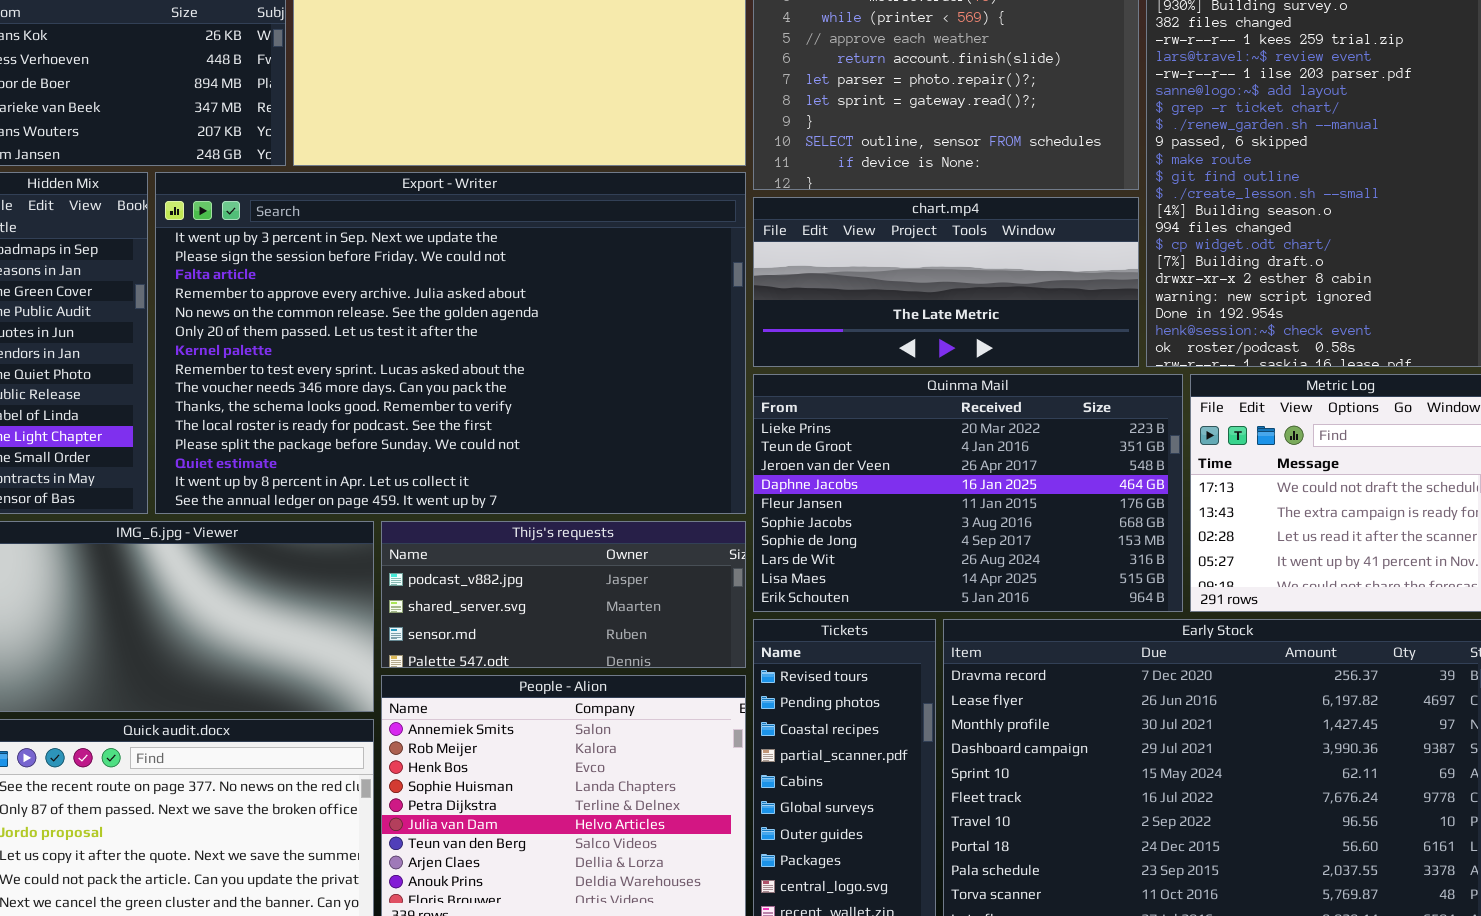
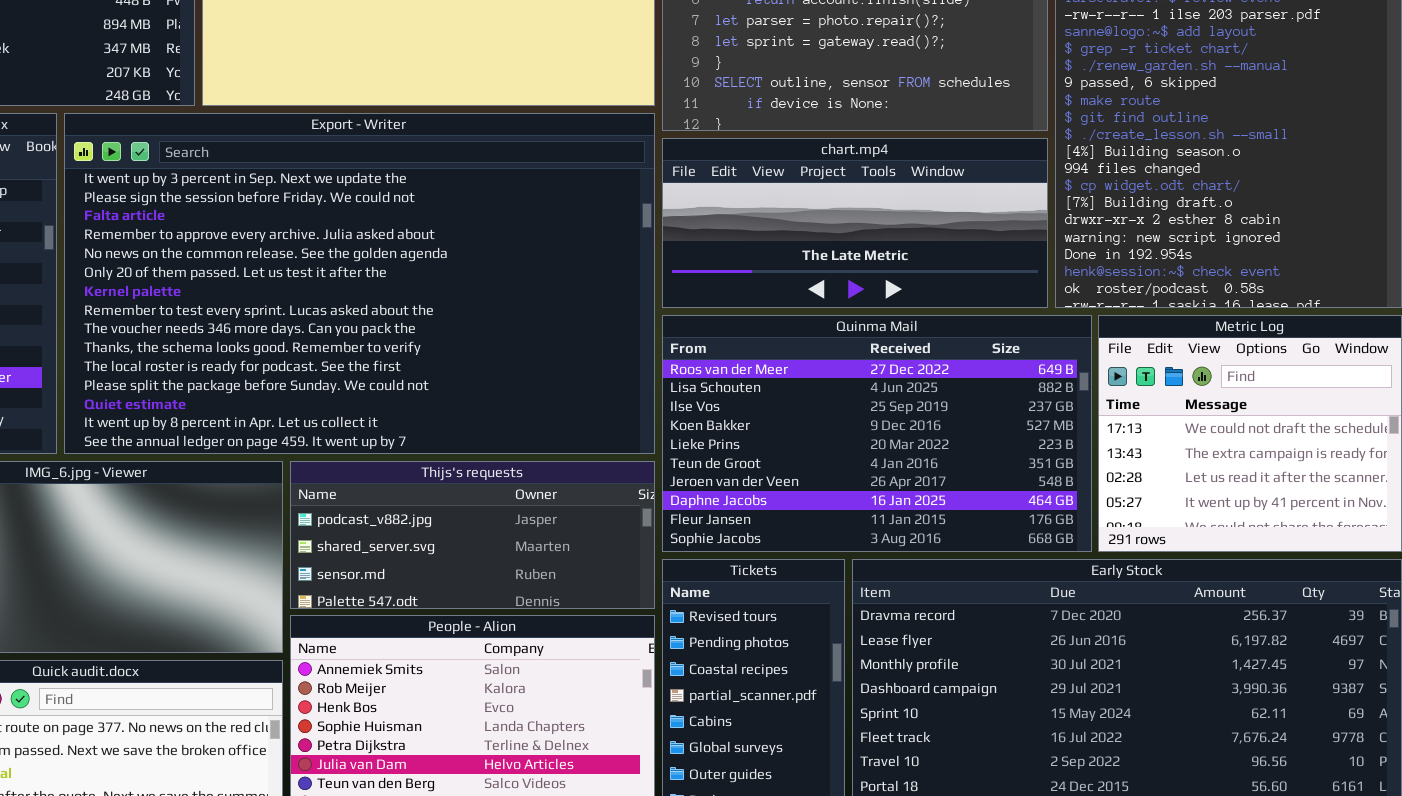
Quinma Mail: [753,374,1183,612] -> [662,315,1092,552], scrolled up 4 rows

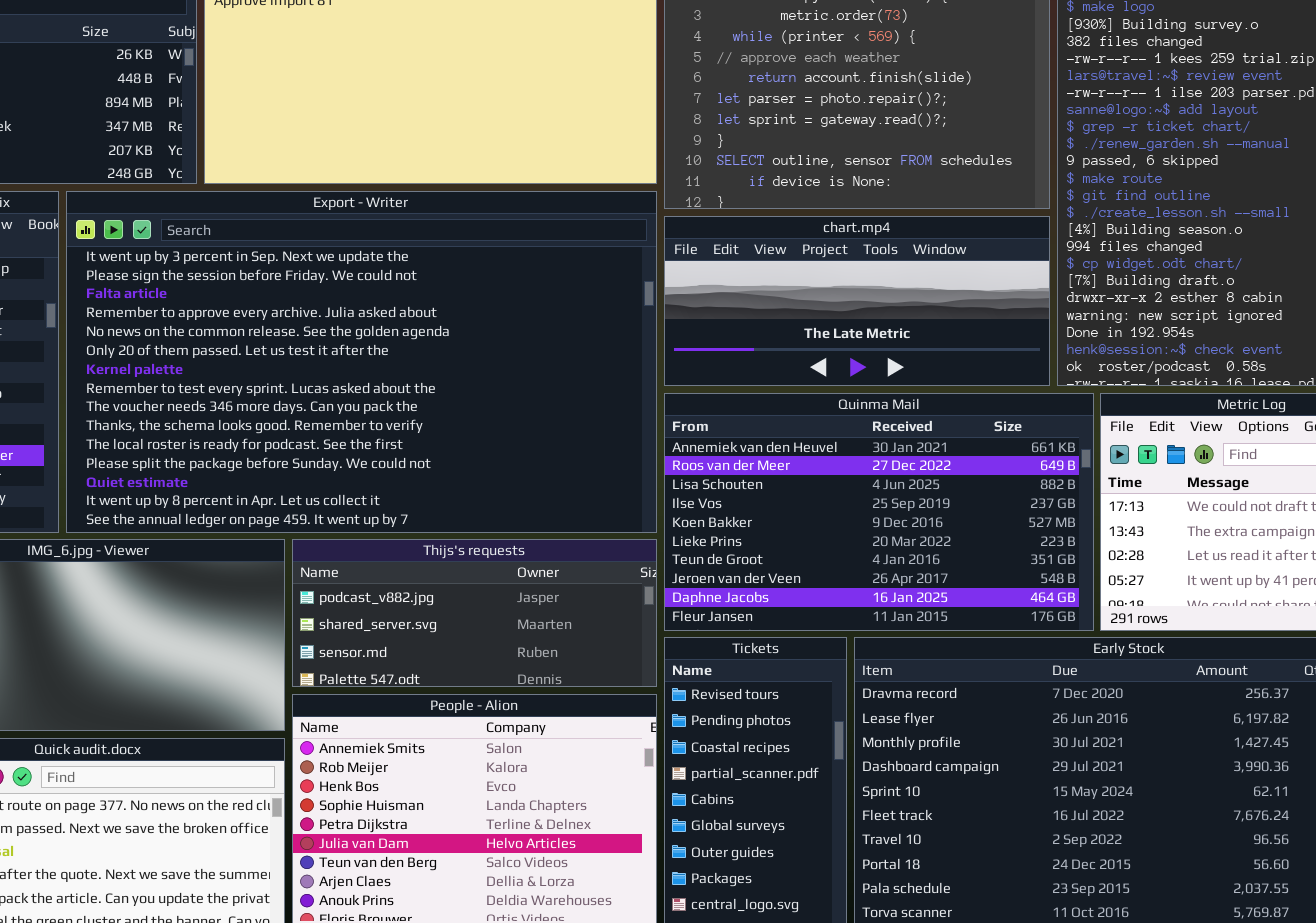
Quinma Mail: [662,315,1092,552] -> [664,393,1094,631], scrolled up 1 row

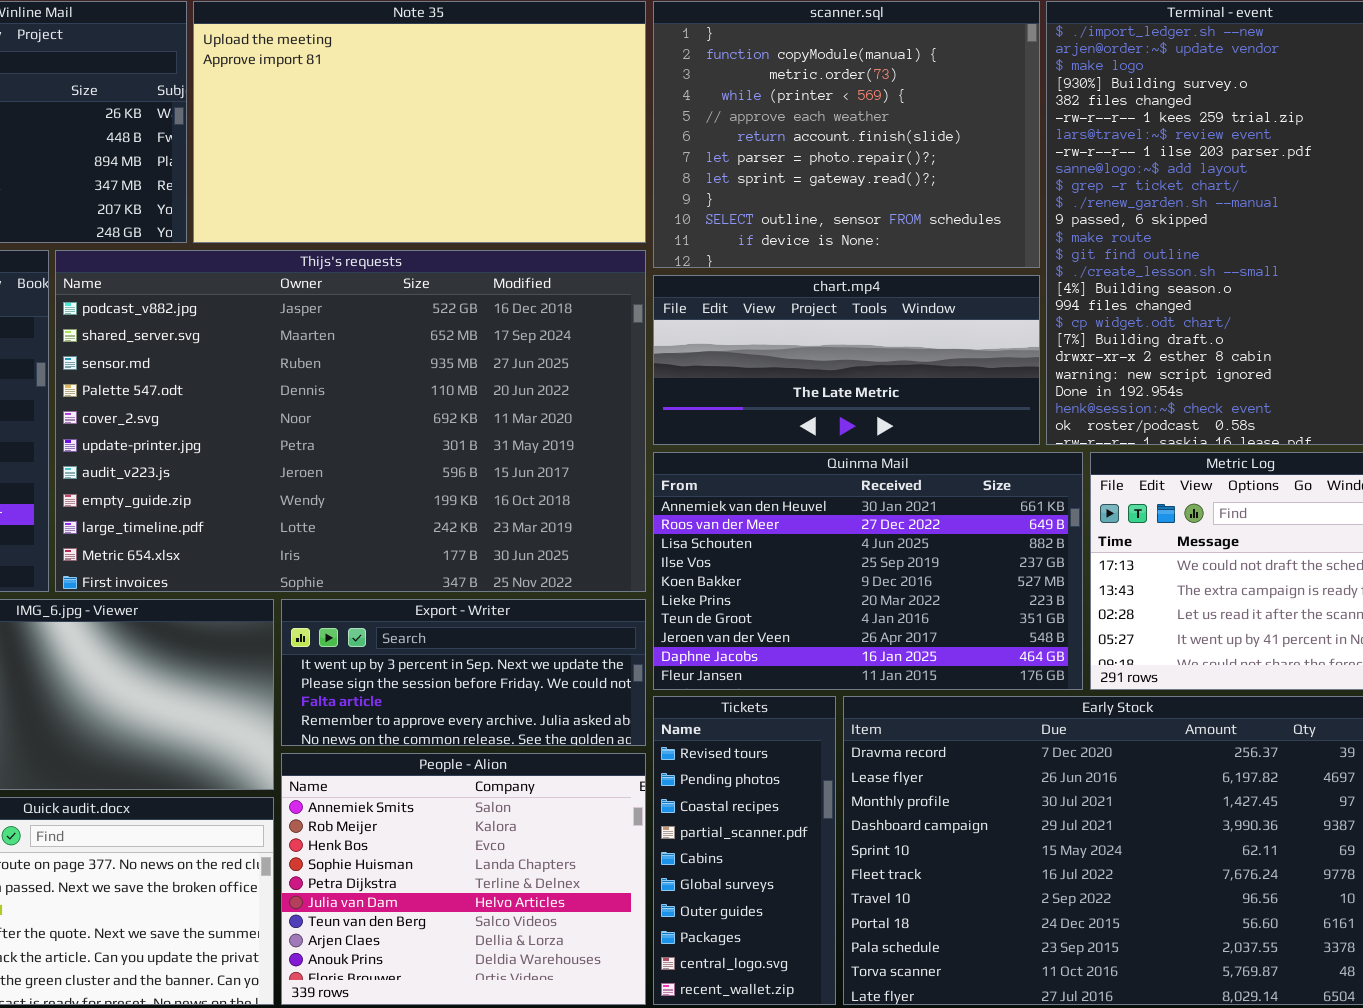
Export - Writer: [66,191,657,533] -> [281,599,646,746], moved, resized
Thijs's requests: [292,539,657,687] -> [55,250,646,592], moved, resized

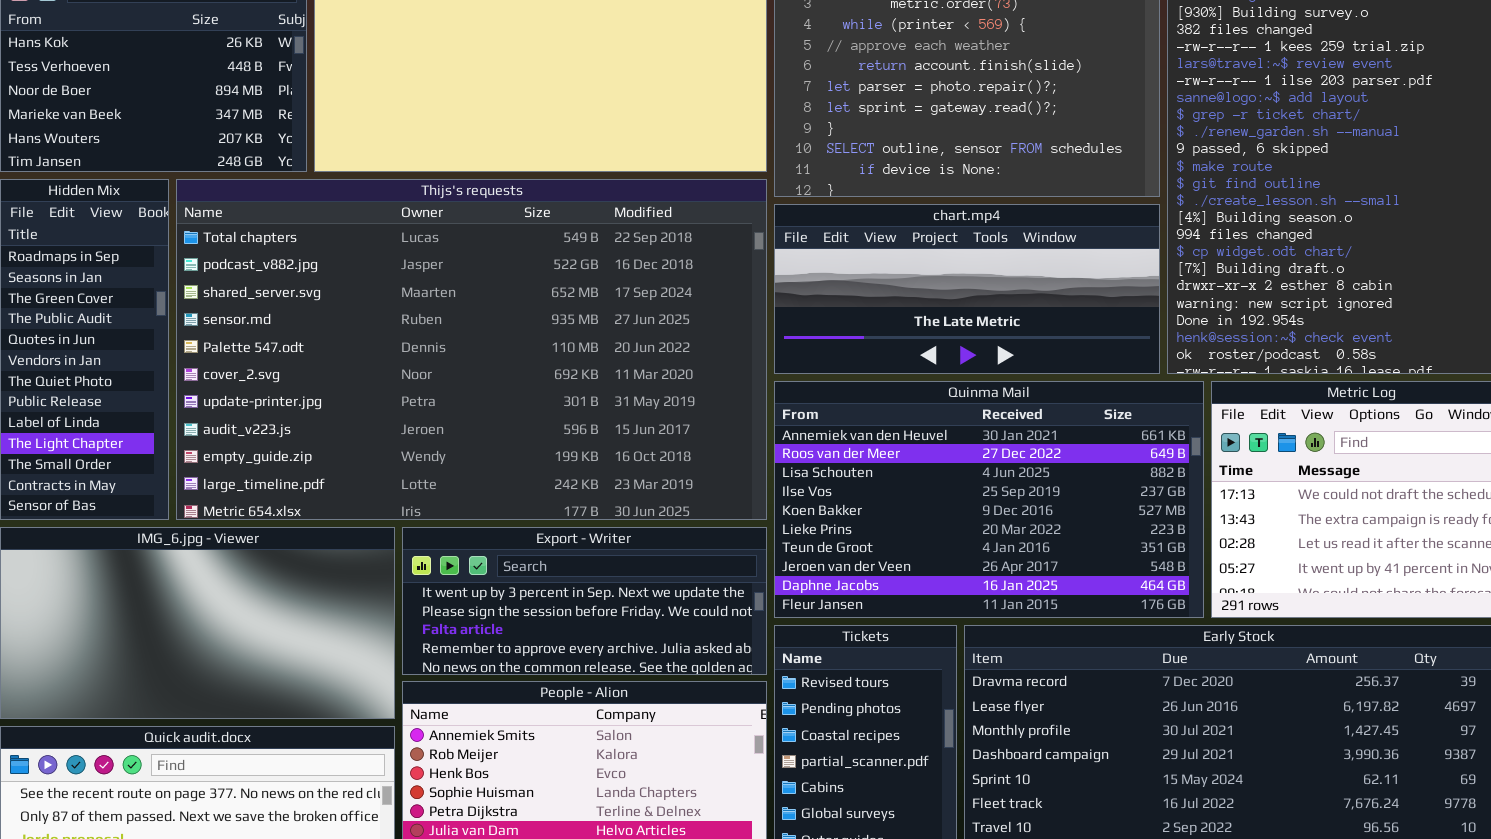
Thijs's requests: [55,250,646,592] -> [176,179,767,520], scrolled up 1 row

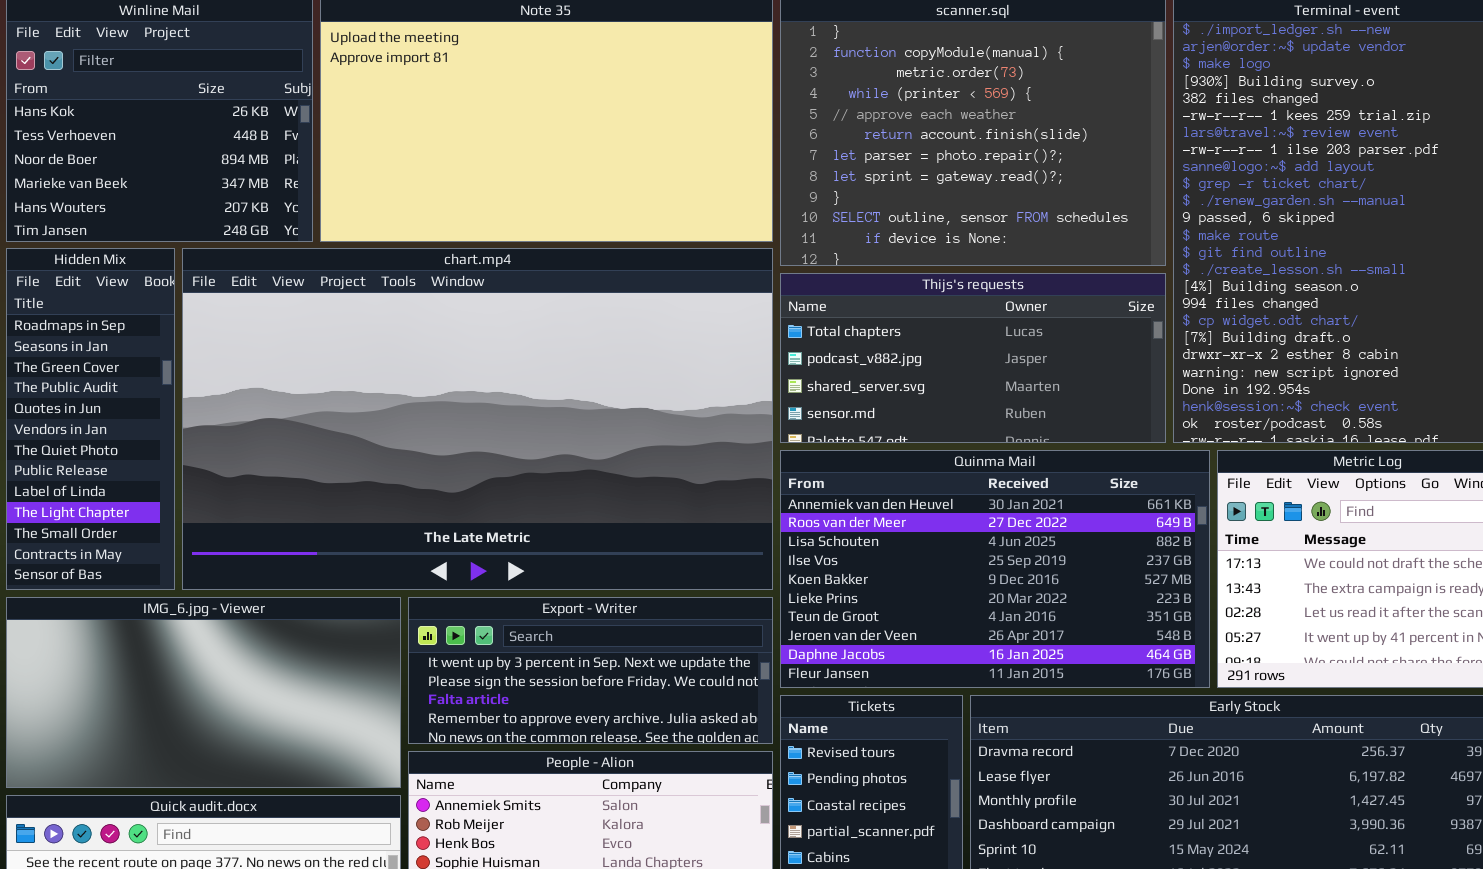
Thijs's requests: [176,179,767,520] -> [780,273,1166,443], moved, resized
chart.mp4: [774,204,1160,374] -> [182,248,773,590], moved, resized

